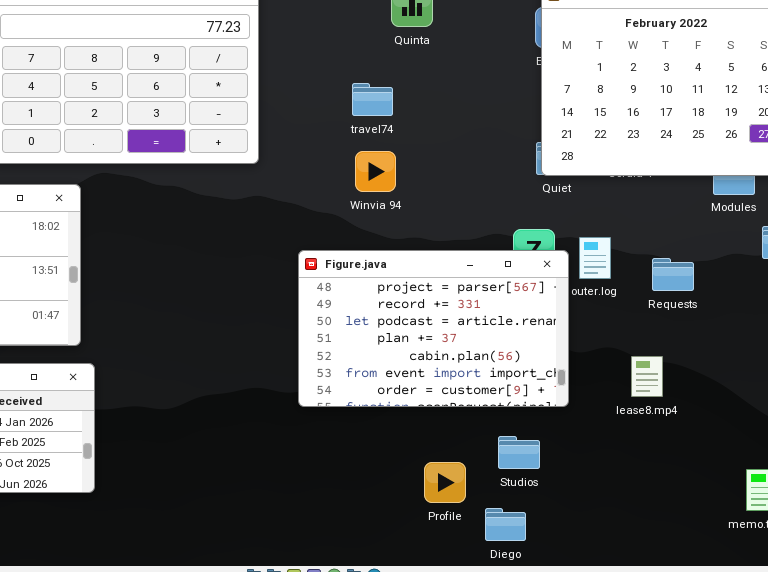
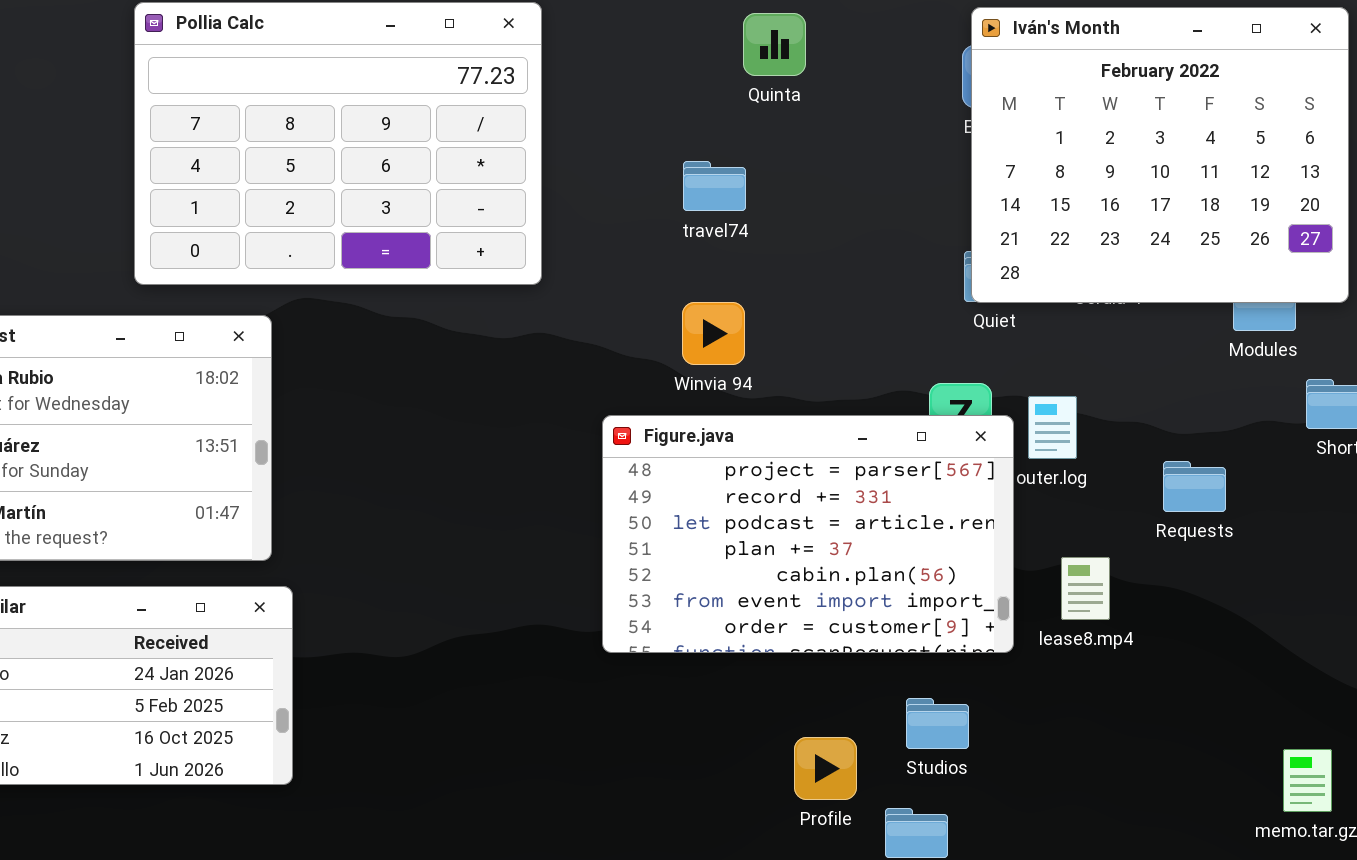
Winvia 94: [355,151,396,192] -> [682,302,745,365], moved
Requests: [652,258,694,291] -> [1163,461,1226,512], moved
lease8.mp4: [631,356,663,397] -> [1061,557,1110,620], moved

